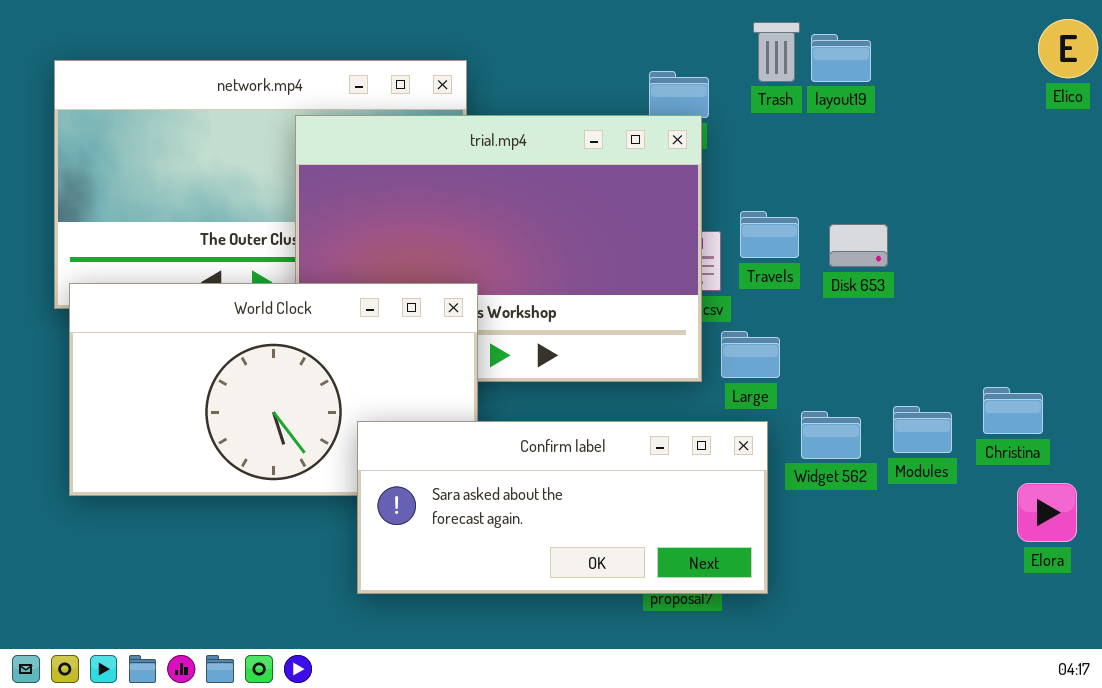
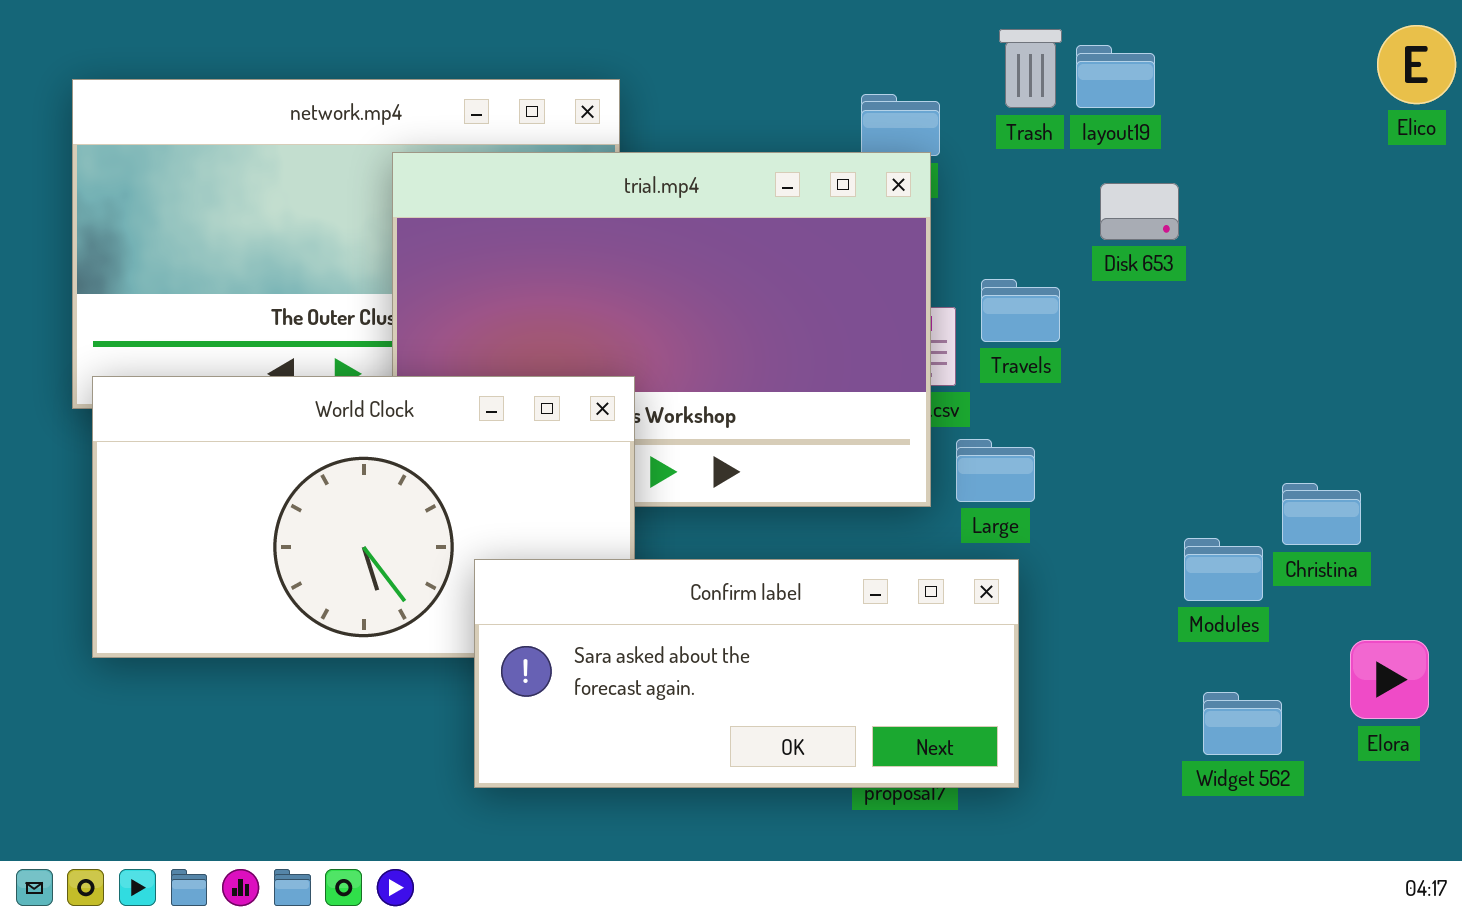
Disk 653: [829,224,888,267] -> [1100,183,1179,240], moved
Christina: [983,387,1043,434] -> [1282,483,1361,545], moved
Widget 562: [801,411,861,459] -> [1203,692,1282,755], moved

